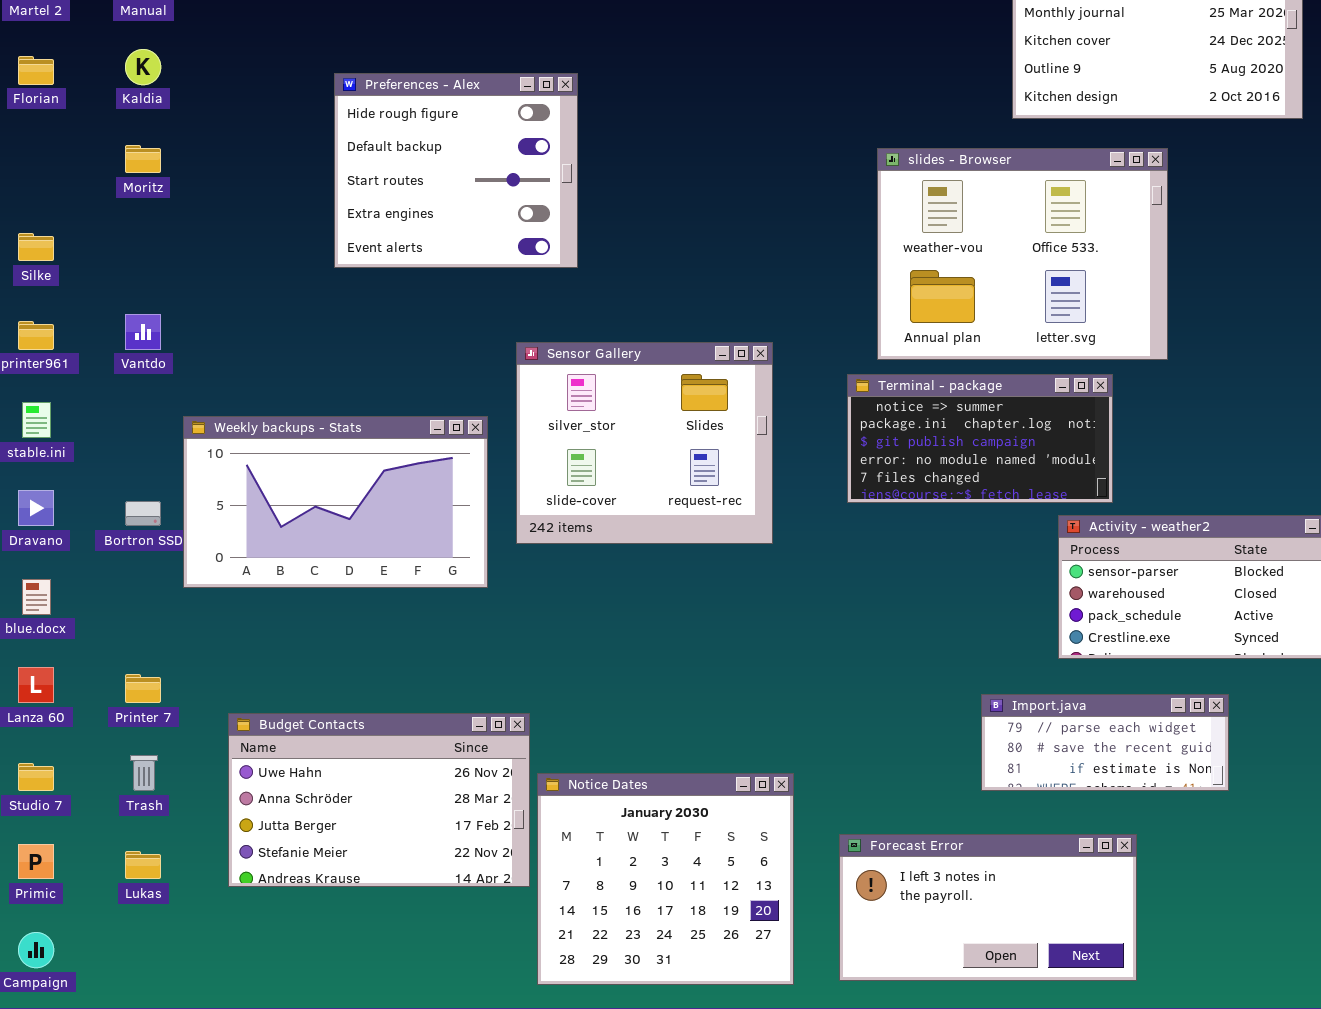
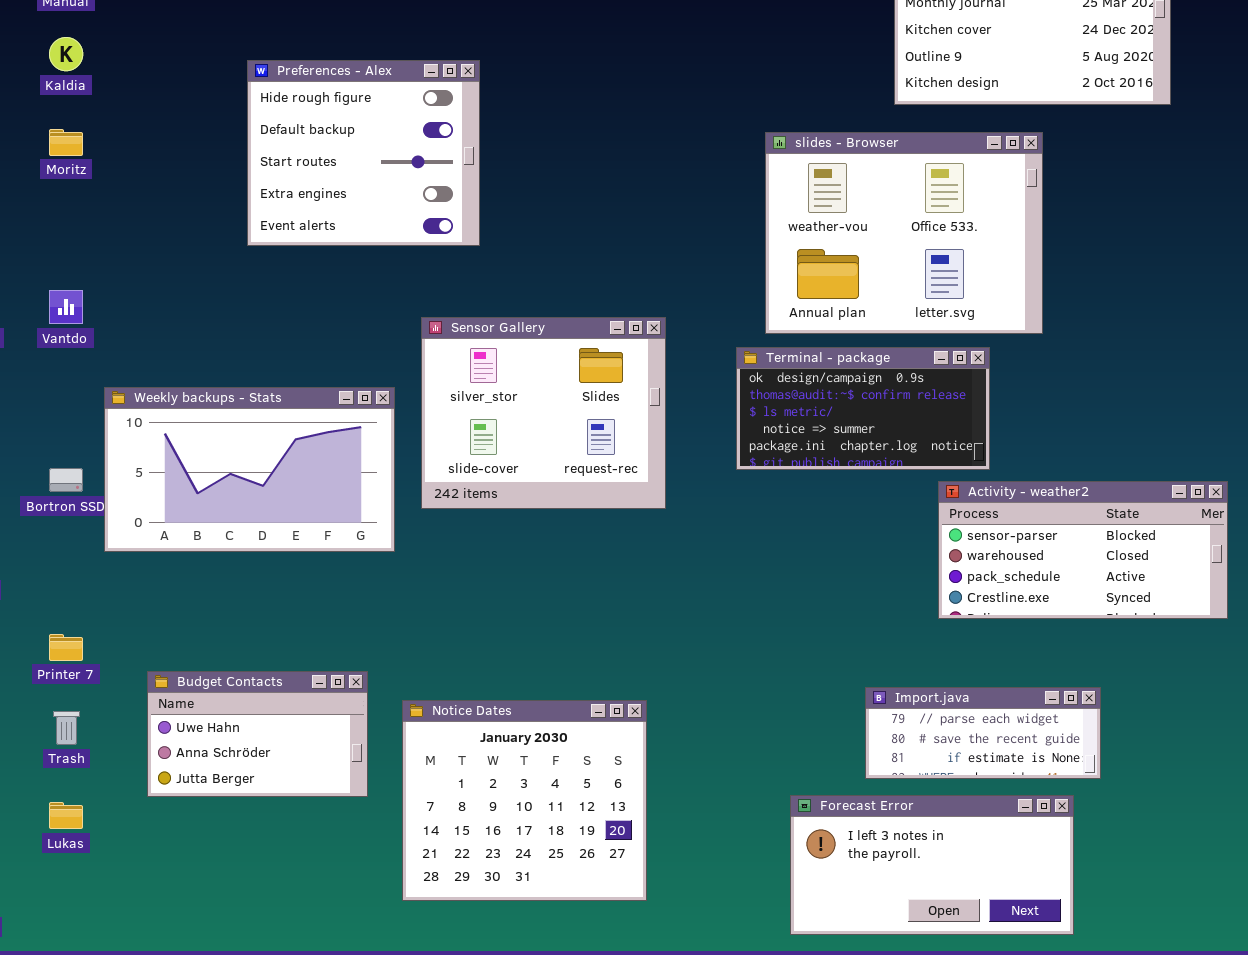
Terminal - package: [847,374,1113,503] -> [736,347,990,470], scrolled up 3 rows
Import.java: [981,694,1229,791] -> [865,687,1101,779], moved
Budget Contacts: [228,713,530,887] -> [147,671,368,797], resized
Notice Dates: [537,773,794,985] -> [402,700,647,901], moved
Forecast Error: [839,834,1137,981] -> [790,795,1074,935], moved

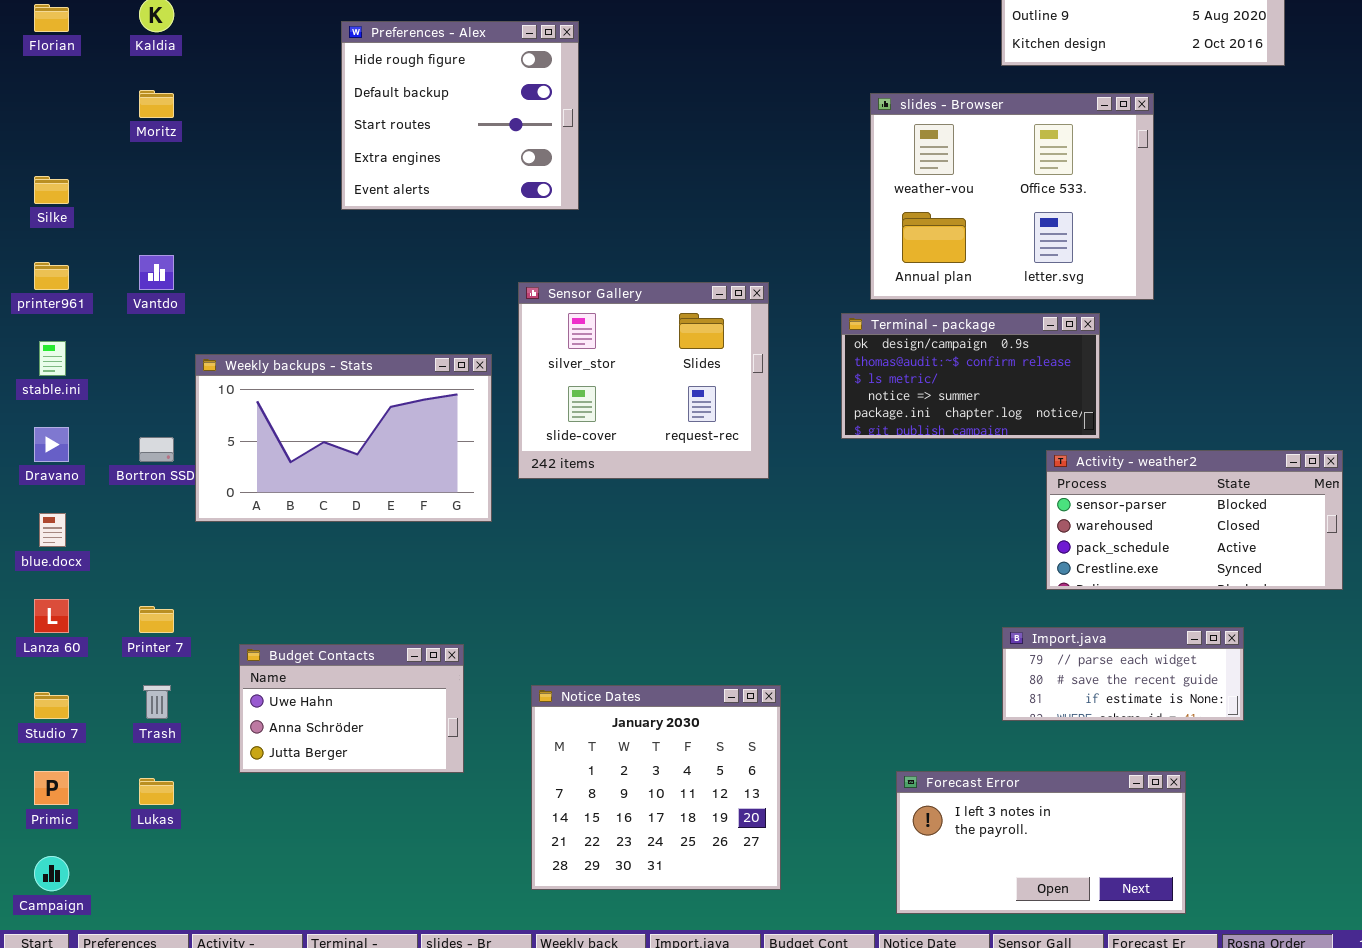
Import.java: [865,687,1101,779] -> [1002,627,1244,721], moved
Notice Dates: [402,700,647,901] -> [531,685,781,890], moved

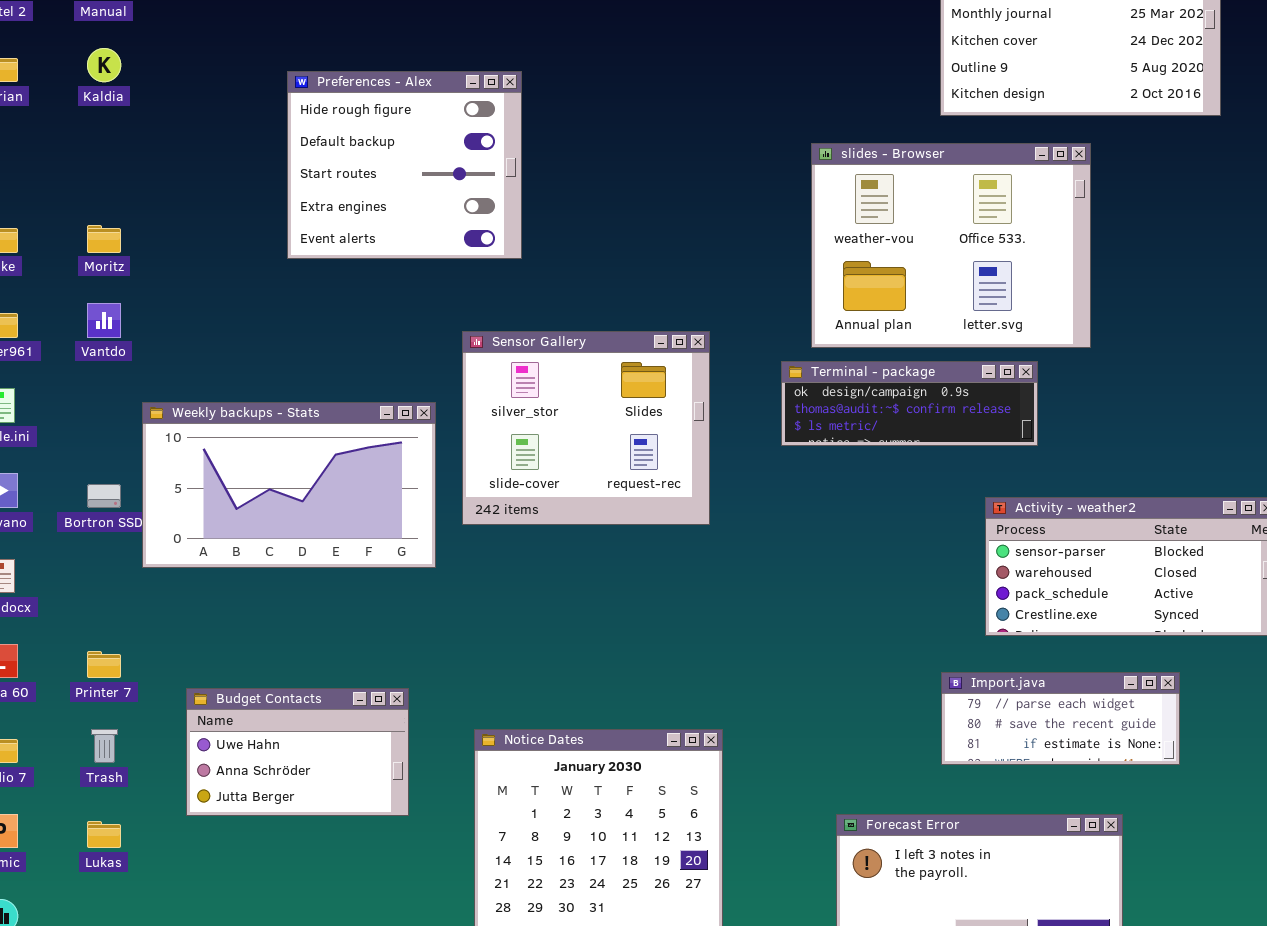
Moritz: [139,90,174,118] -> [87,225,121,253], moved
Terminal - package: [841,313,1100,439] -> [781,361,1038,446], resized

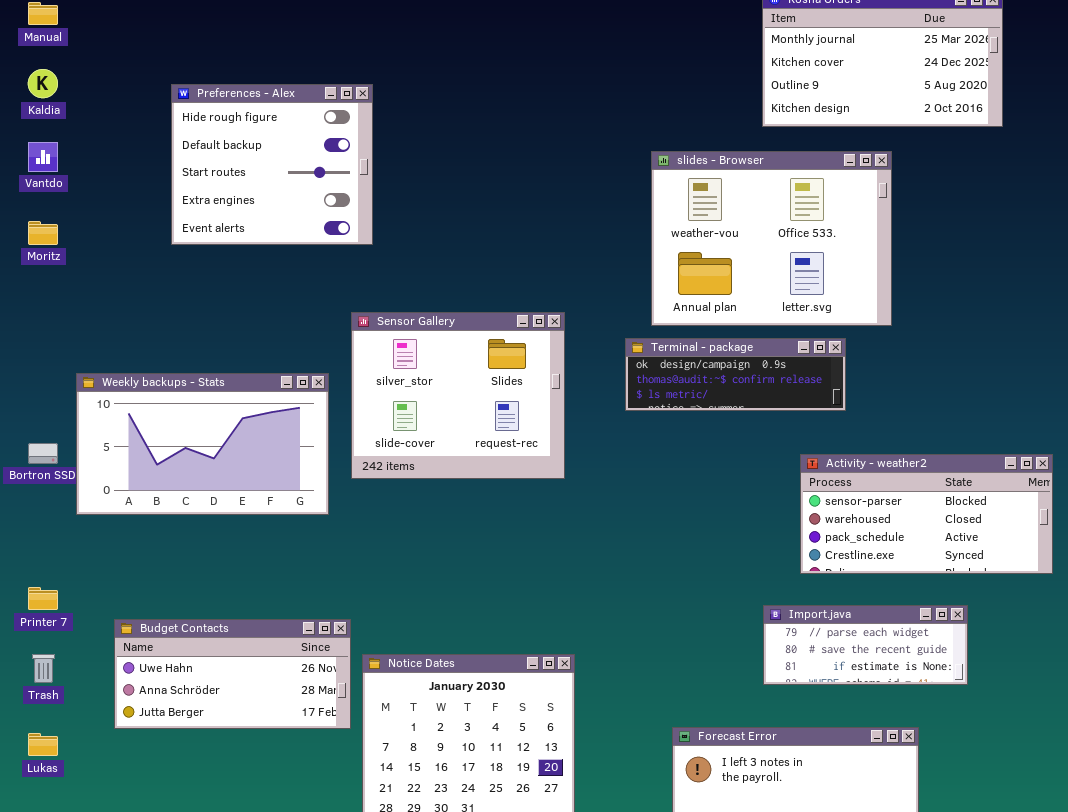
Preferences - Alex: [287,71,522,259] -> [171,84,373,245], moved
Vantdo: [87,303,121,338] -> [28,142,58,172], moved
Budget Contacts: [186,688,409,816] -> [114,619,351,729], resized

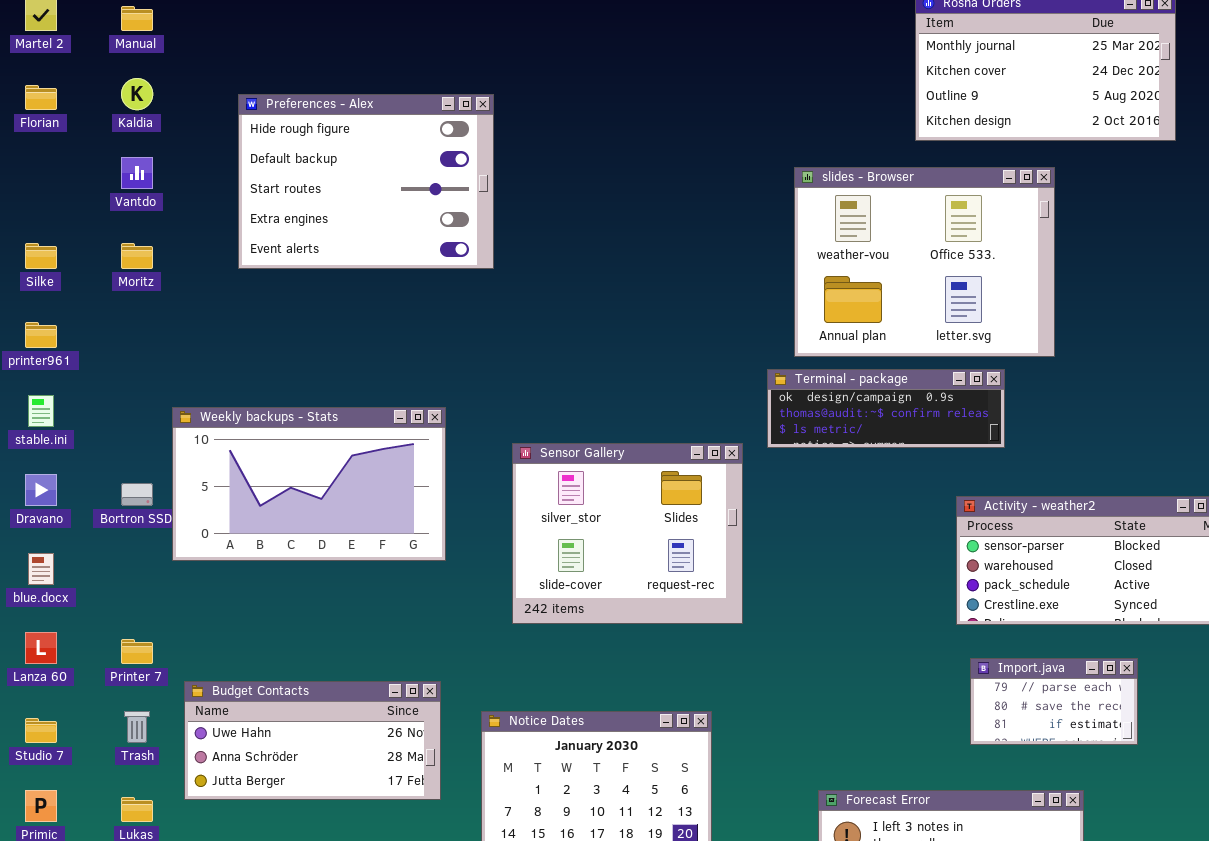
Preferences - Alex: [171,84,373,245] -> [238,94,494,269], resized
Sensor Gallery: [351,312,565,479] -> [512,443,743,624], moved
Import.java: [763,605,968,685] -> [970,658,1138,745], resized
Budget Contacts: [114,619,351,729] -> [184,681,441,800], moved

